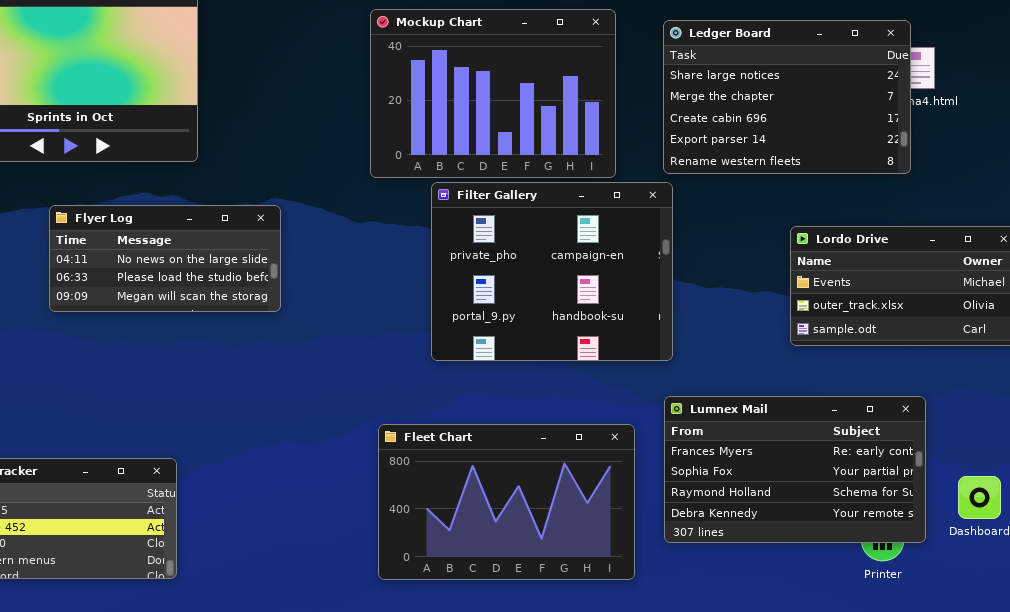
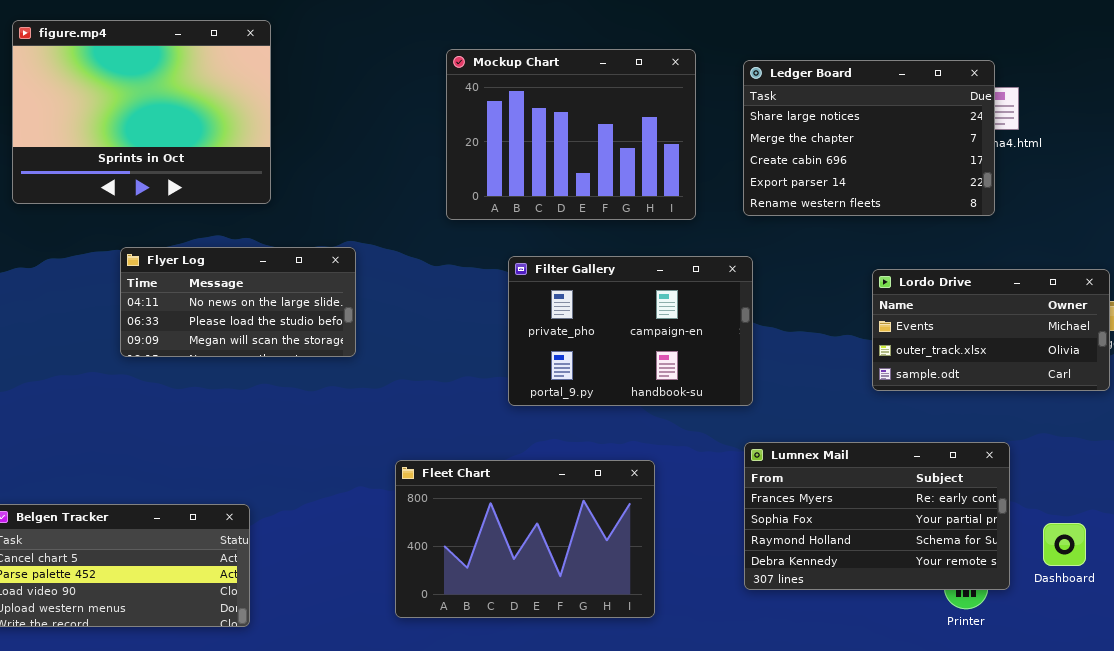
Filter Gallery: [431,182,673,361] -> [508,256,753,406], resized
Fleet Chart: [378,424,635,580] -> [395,460,655,618], moved

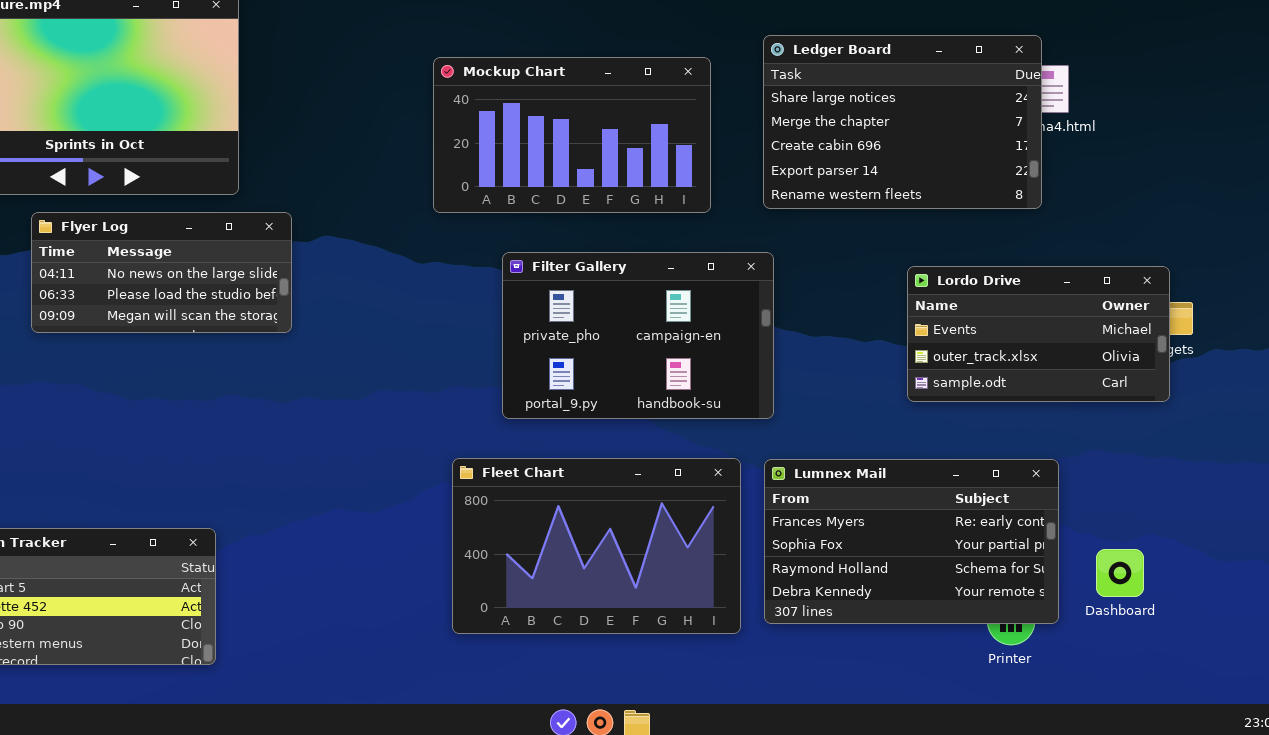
Mockup Chart: [446,49,696,220] -> [433,57,711,213], resized
Flyer Log: [120,247,356,357] -> [31,212,292,333], moved
Fleet Chart: [395,460,655,618] -> [452,458,741,634], moved

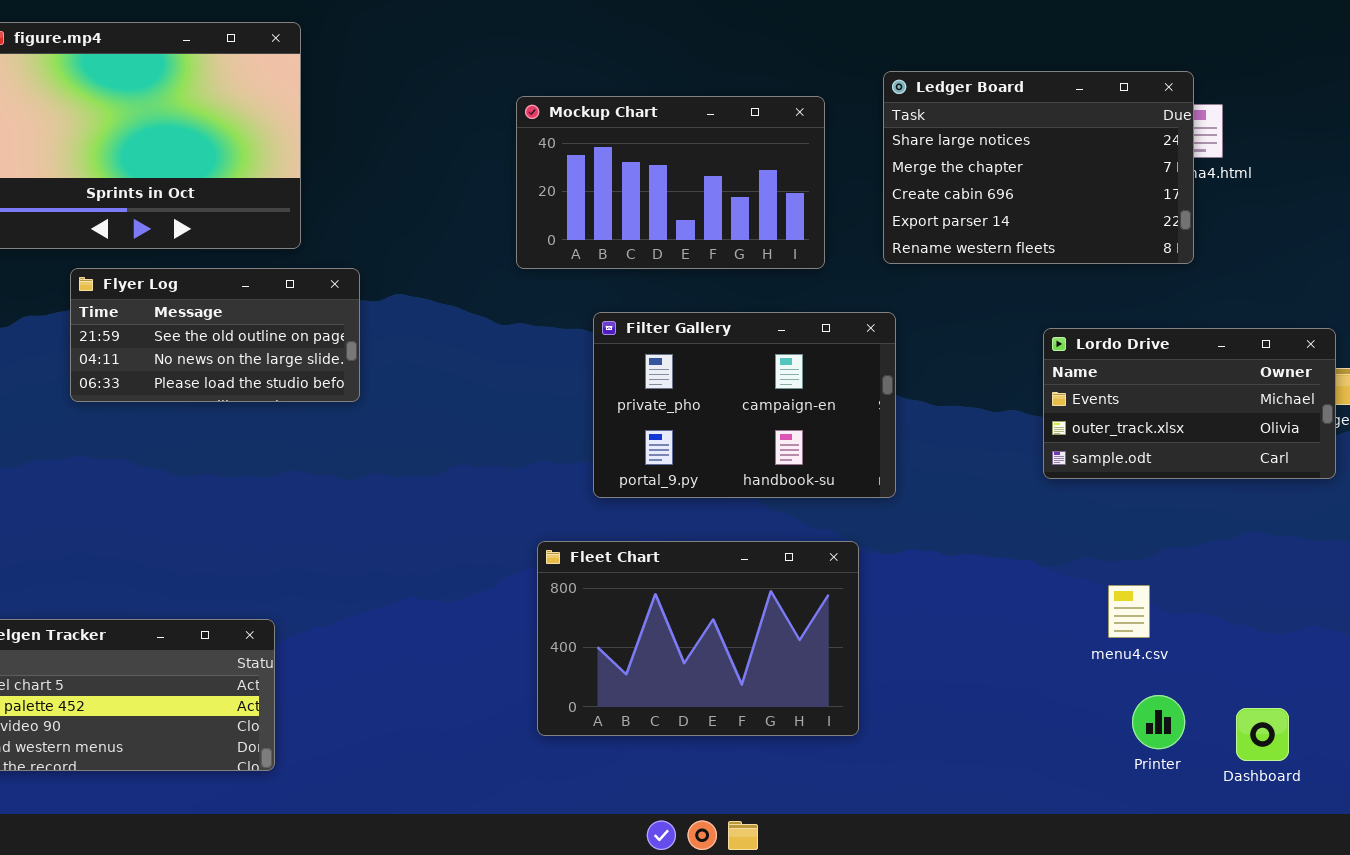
Flyer Log: [31,212,292,333] -> [70,268,360,402], scrolled up 1 row
Lumnex Mail: [764,459,1059,624] -> none, closed
Dashboard: [1096,549,1144,597] -> [1236,708,1289,761], moved

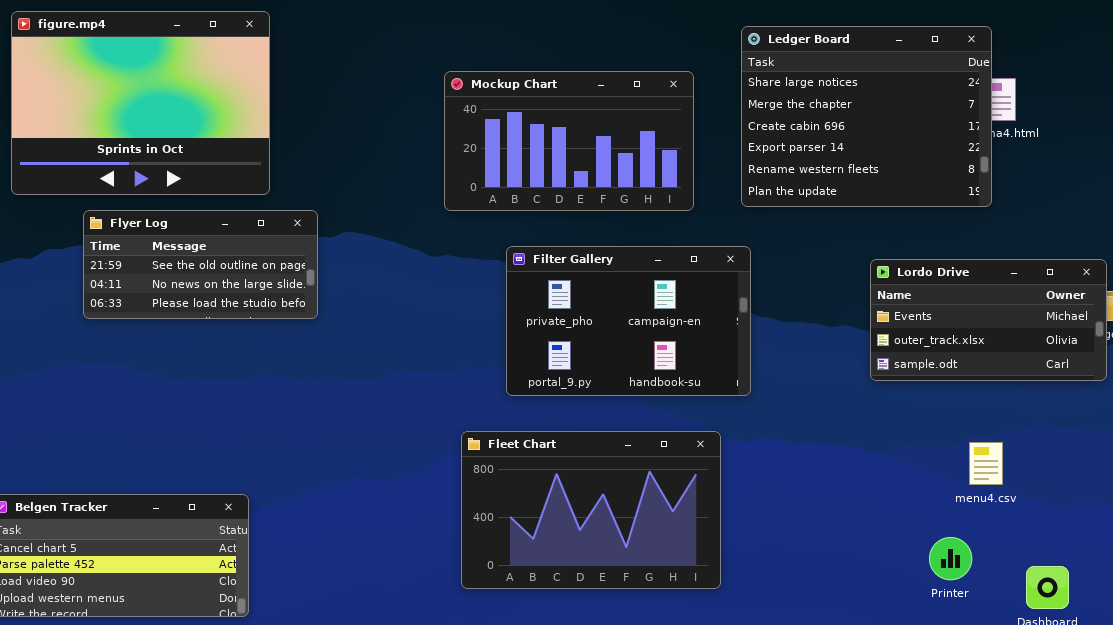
Ledger Board: [883,71,1194,264] -> [741,26,992,207], resized
menu4.csv: [1108,585,1150,638] -> [969,442,1003,485], moved
Printer: [1132,695,1185,749] -> [929,537,972,580], moved

